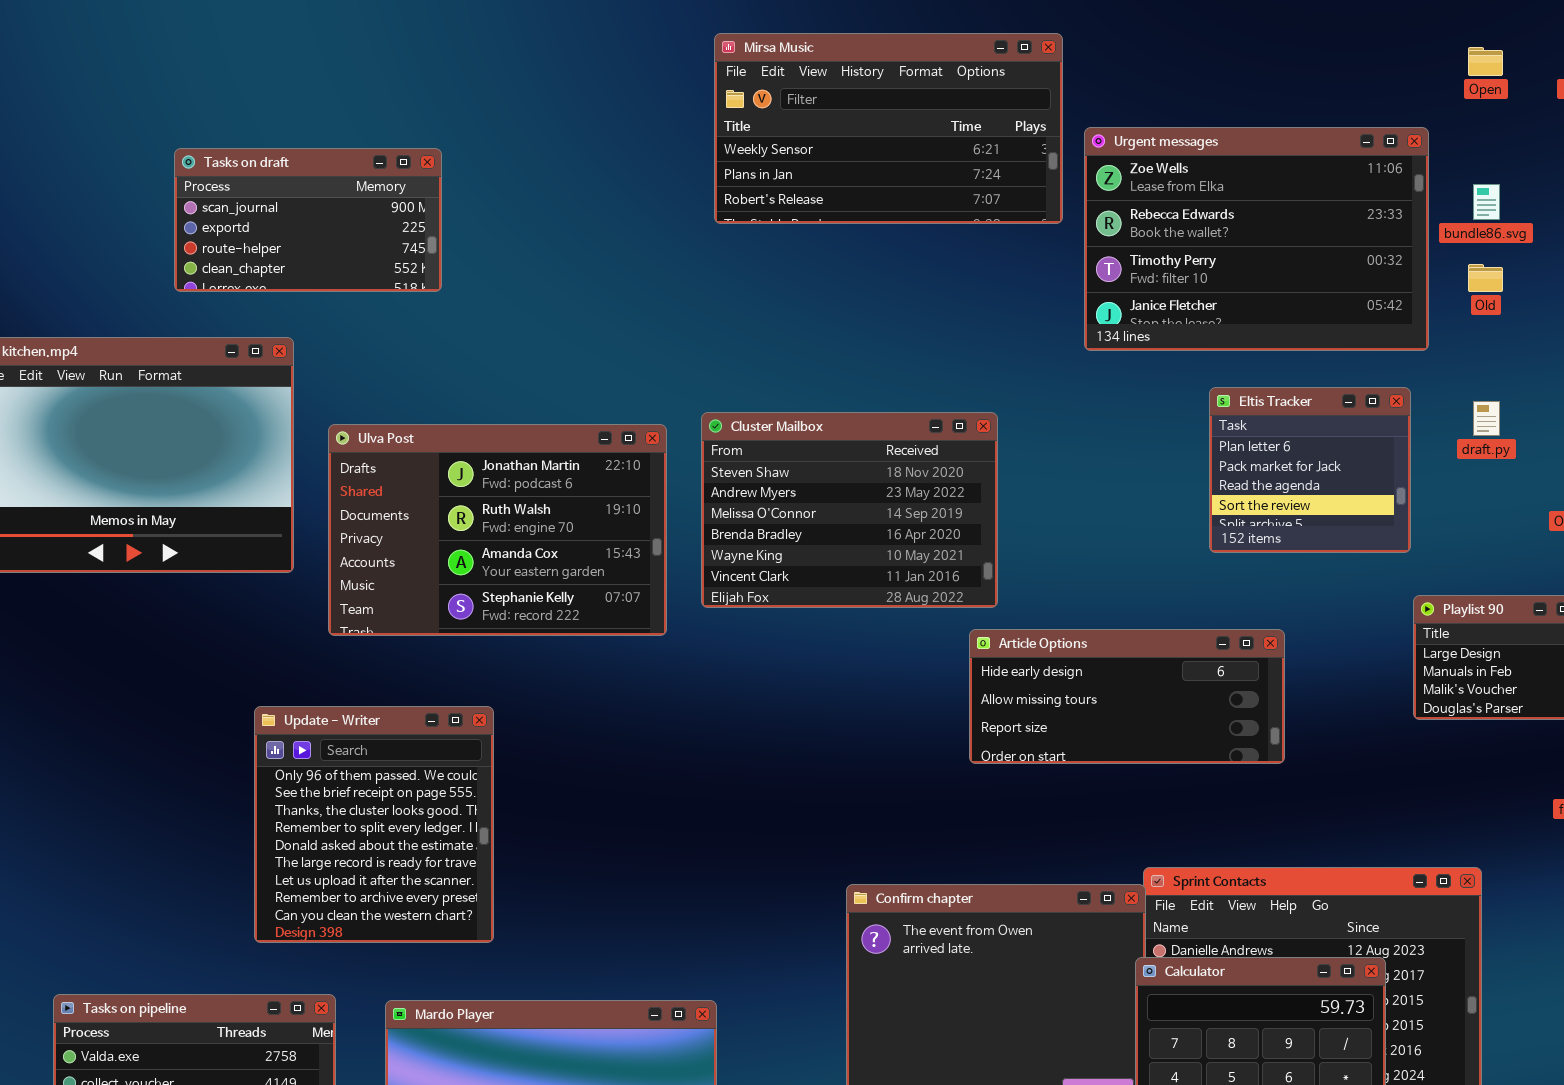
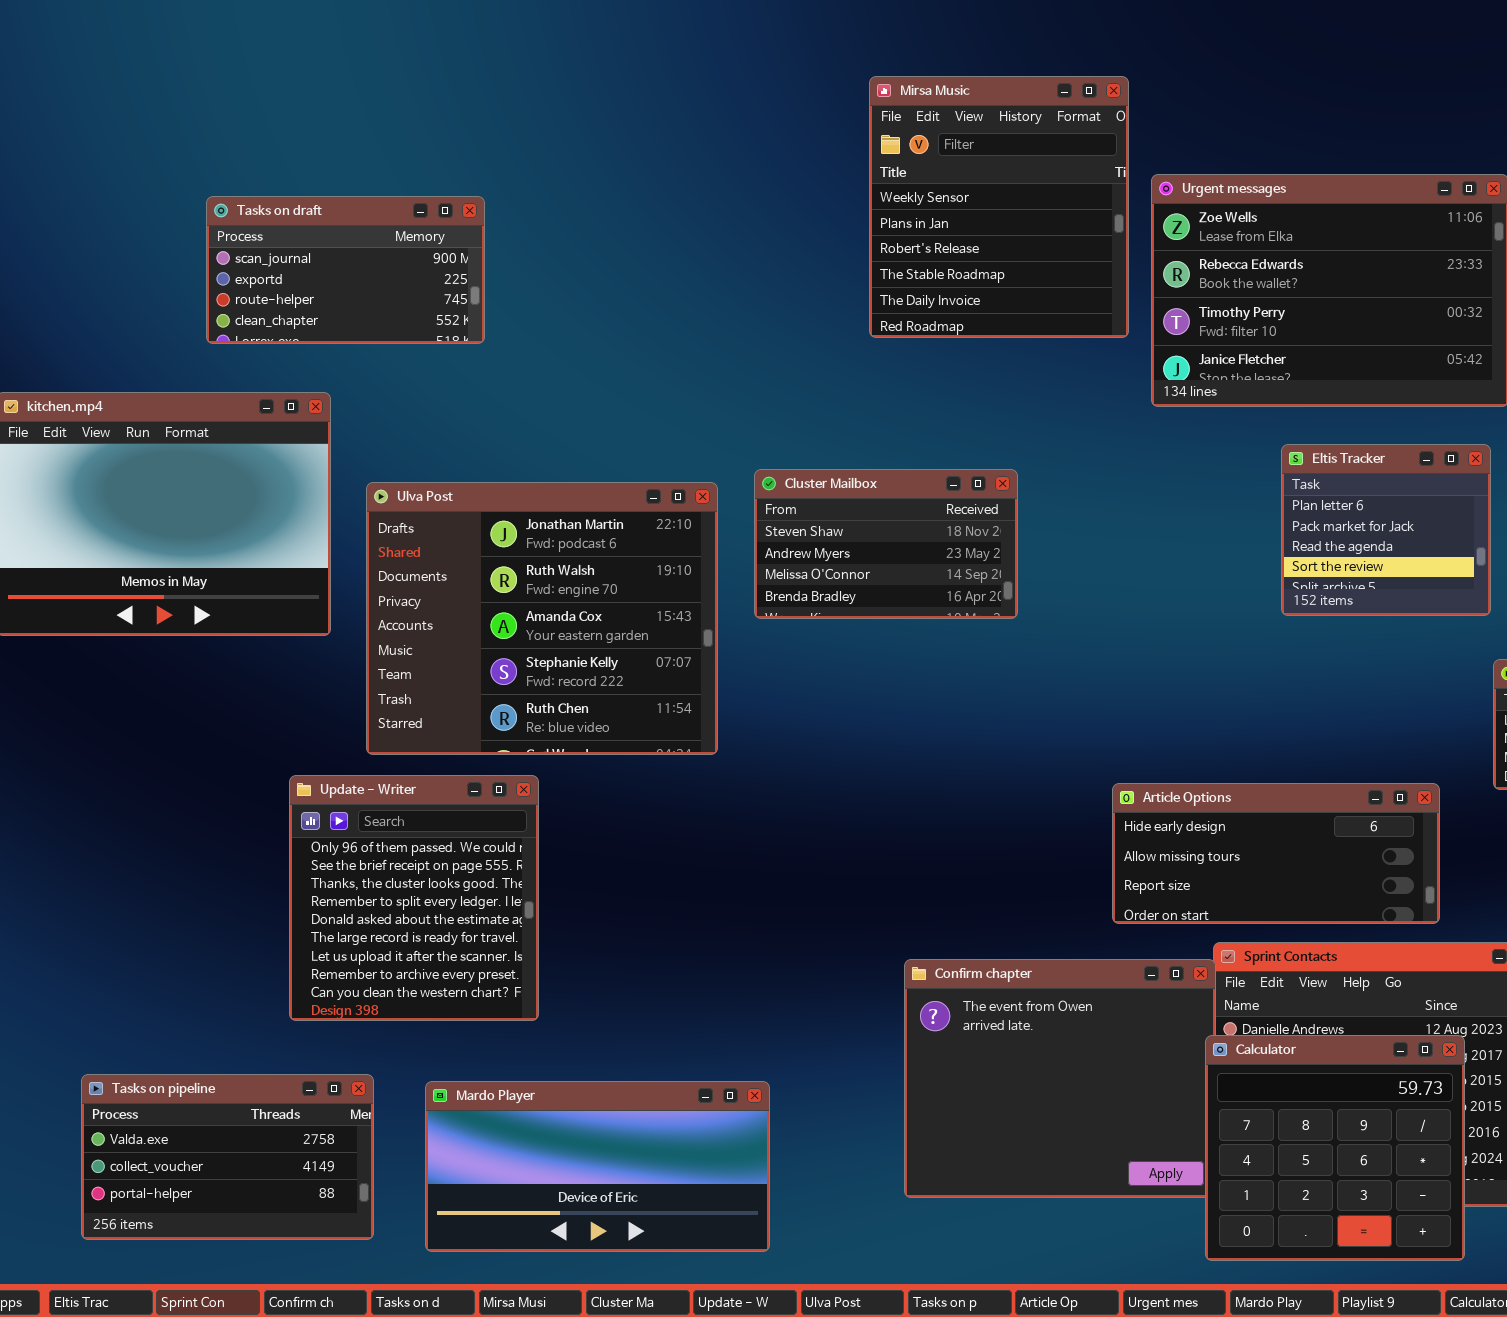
Mirsa Music: [714,33,1063,224] -> [869,76,1129,338], resized
Cluster Mailbox: [701,412,998,608] -> [754,469,1018,619], resized
Ulva Post: [328,424,667,636] -> [366,482,718,755], resized
Article Options: [969,629,1285,764] -> [1112,783,1440,924], moved

